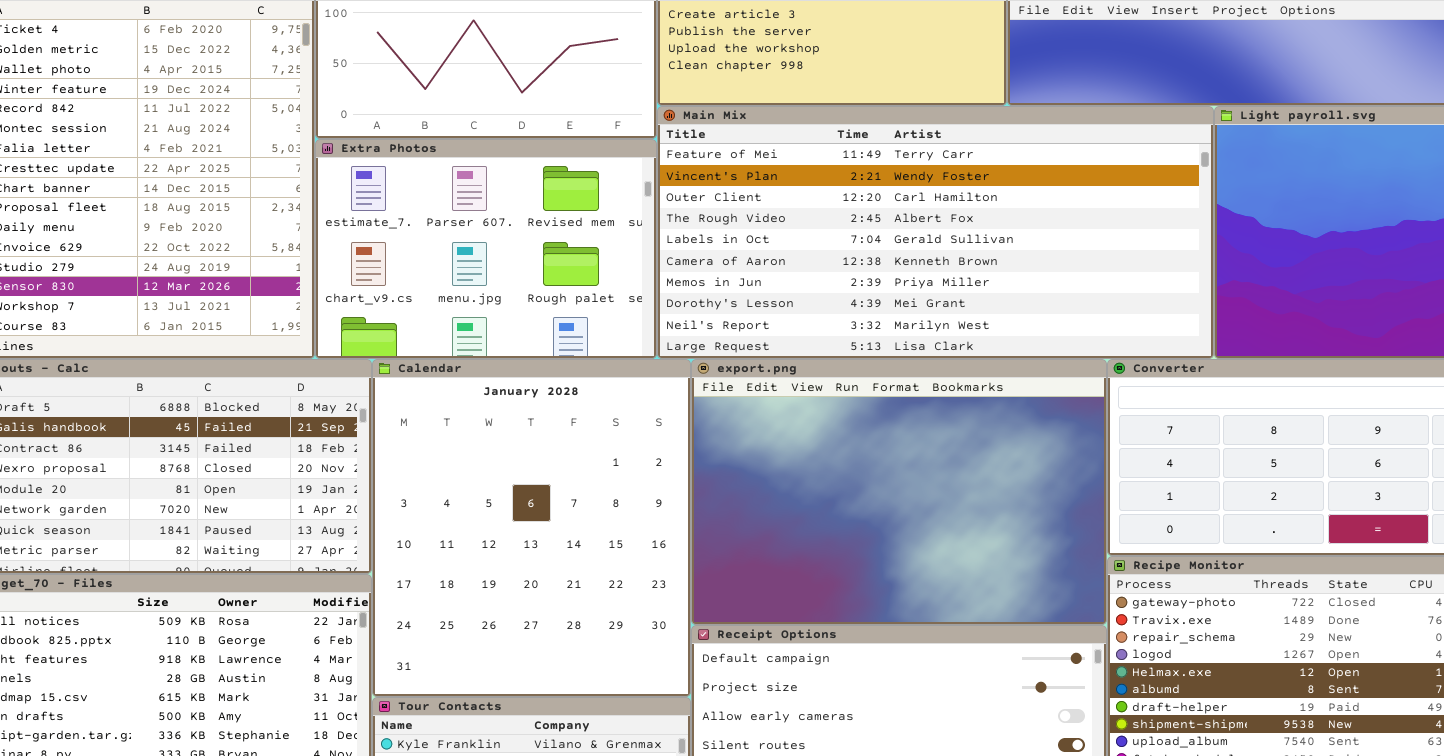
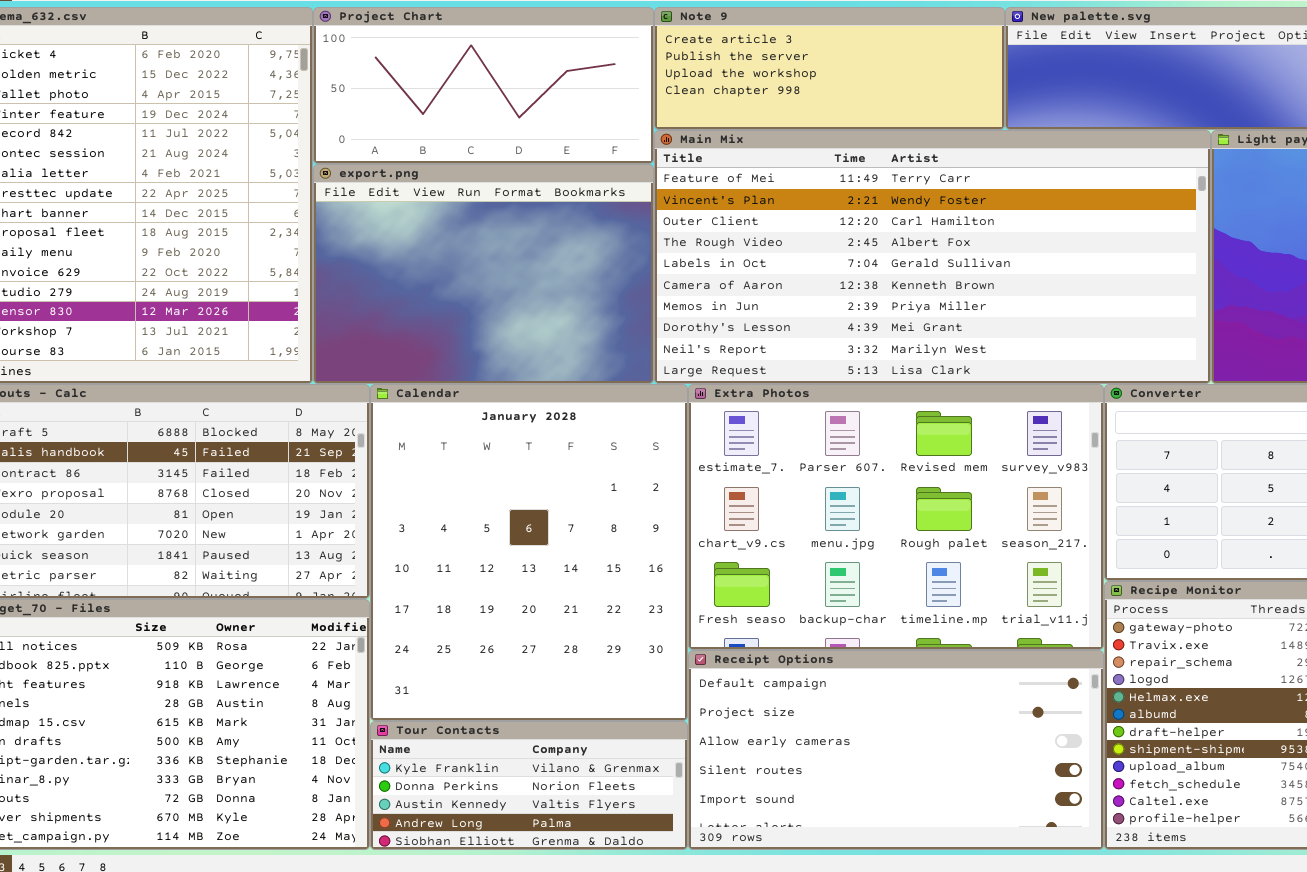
Extra Photos: [315,139,657,359] -> [688,384,1104,650], moved, resized
export.png: [691,359,1107,625] -> [313,164,654,384], moved, resized

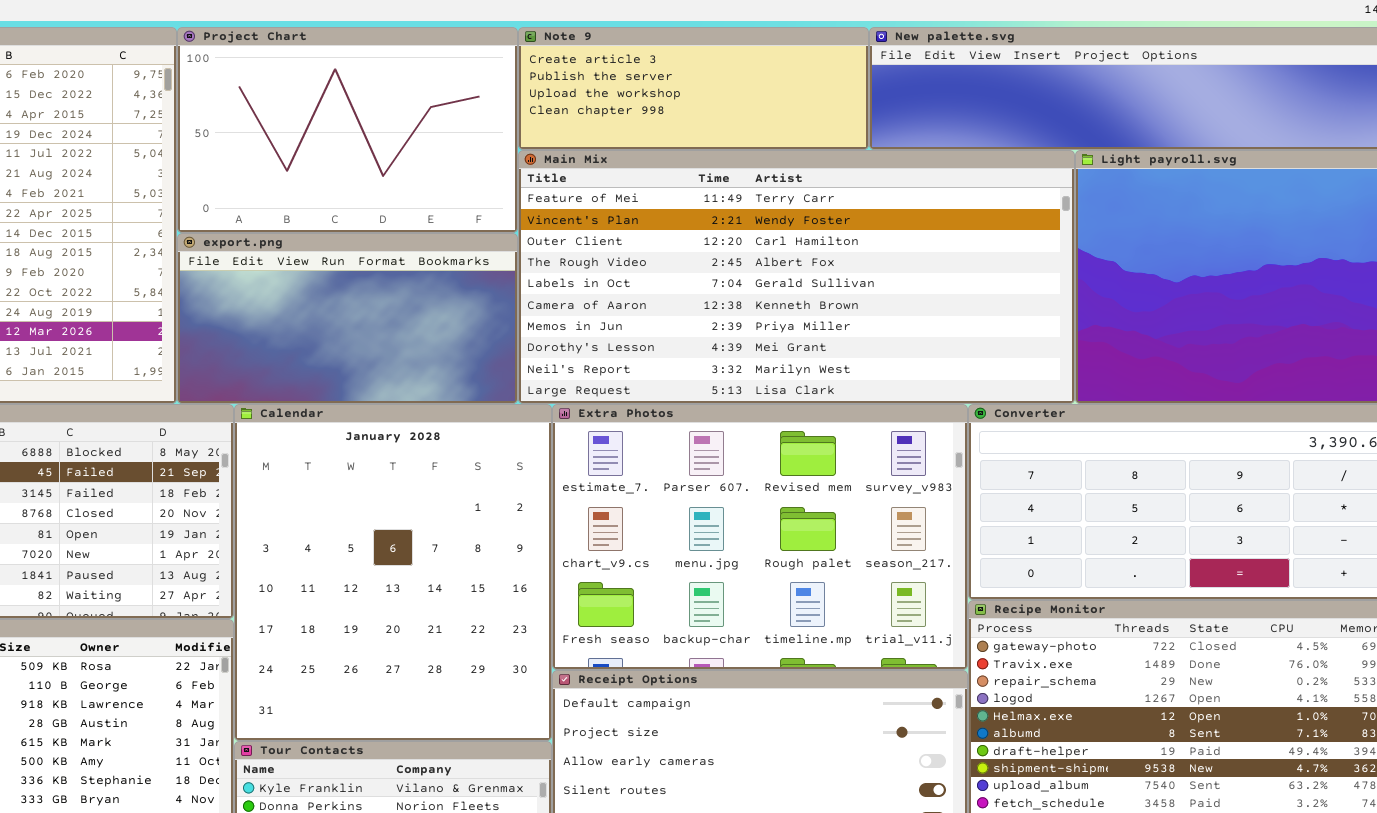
Project Chart: [313,7,654,164] -> [177,27,518,233], resized
export.png: [313,164,654,384] -> [177,233,518,404], resized

